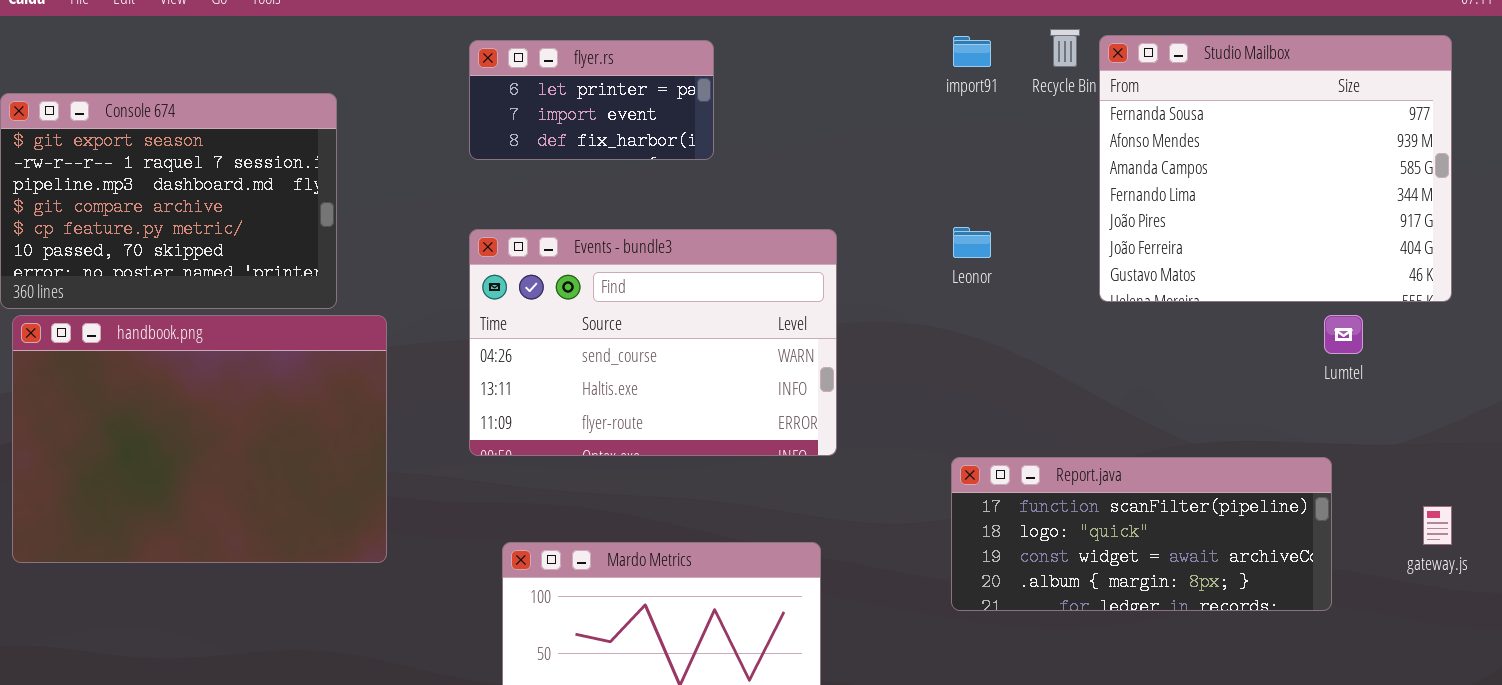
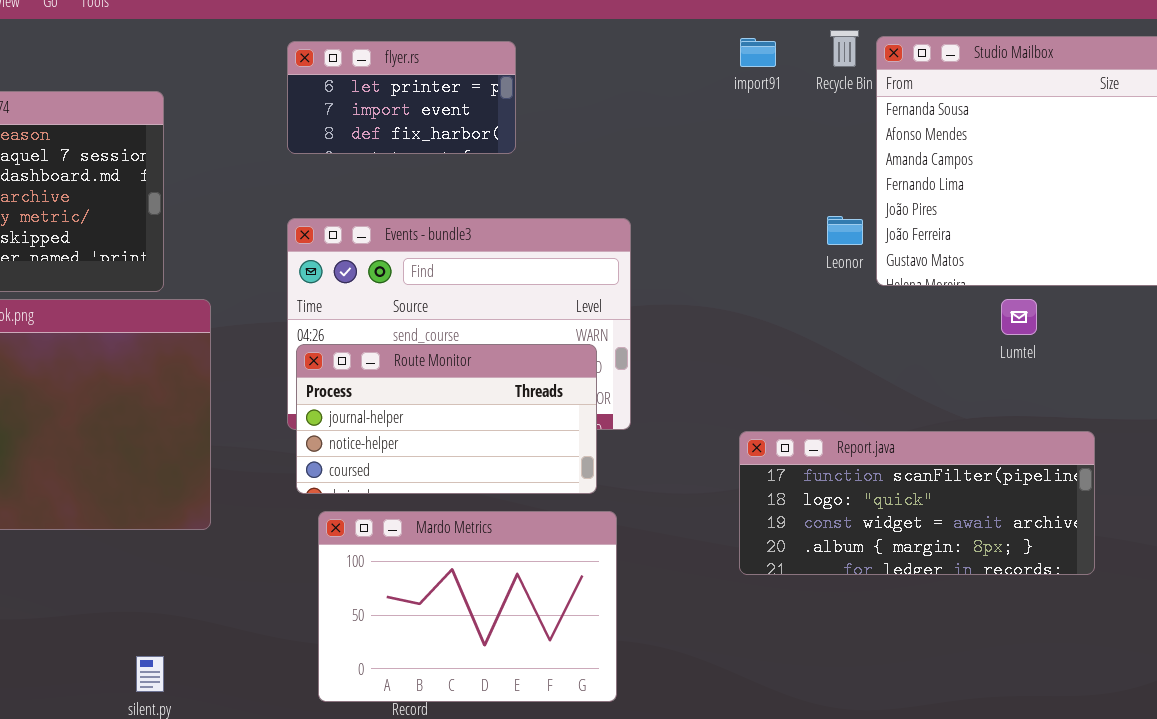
Leonor: [953,227,991,258] -> [827,216,863,245], moved
Lumtel: [1324,315,1363,354] -> [1001,299,1037,335], moved
Route Monitor: none -> [296,344,597,494], opened

